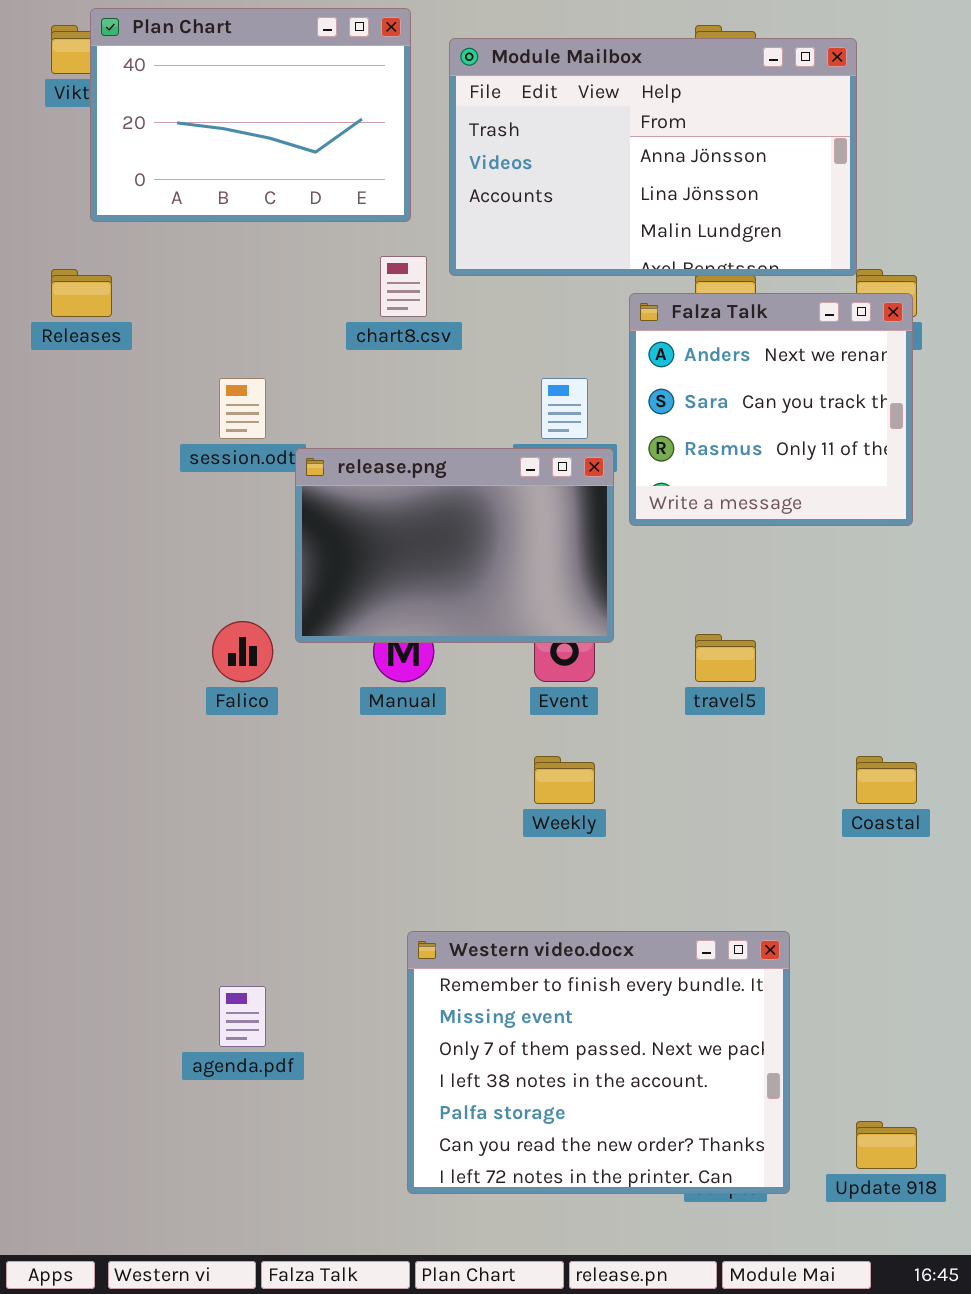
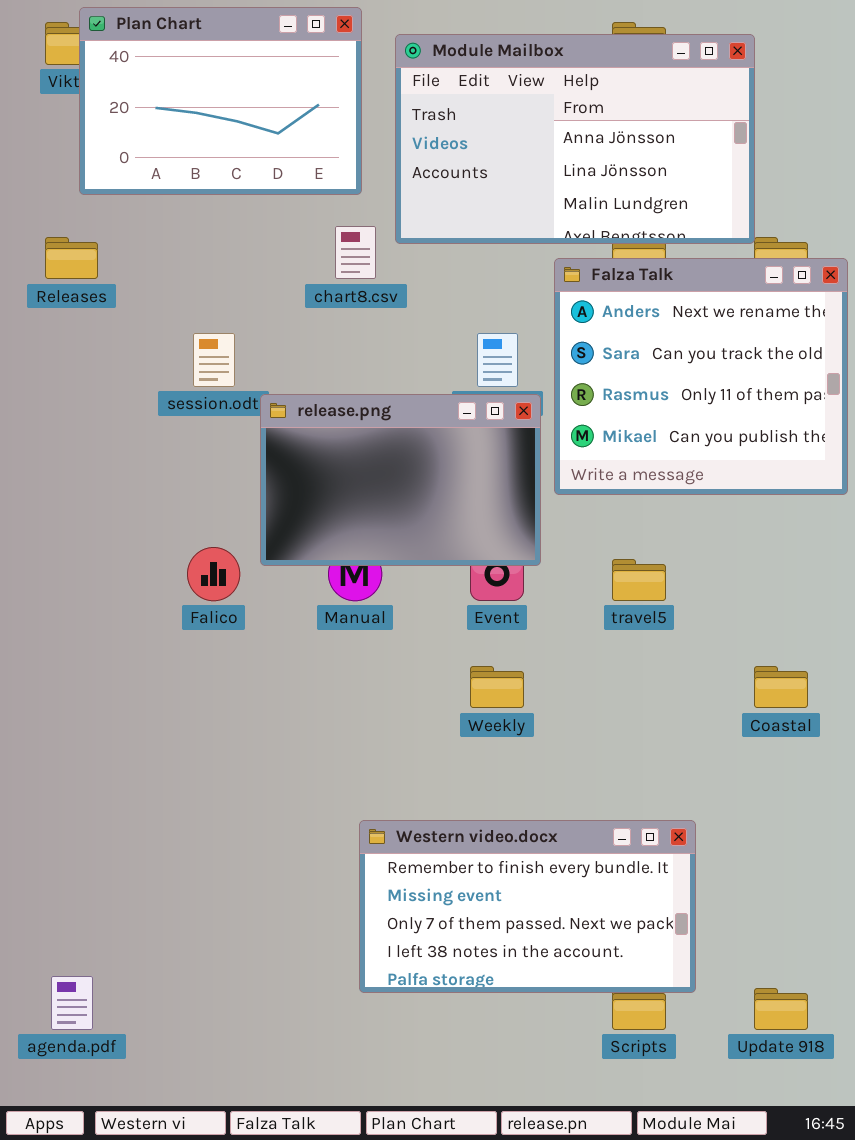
Falza Talk: [629,293,913,526] -> [554,258,848,495], resized
Western video.docx: [407,931,790,1194] -> [359,820,696,993], resized
agenda.pdf: [219,986,266,1047] -> [51,976,93,1030], moved

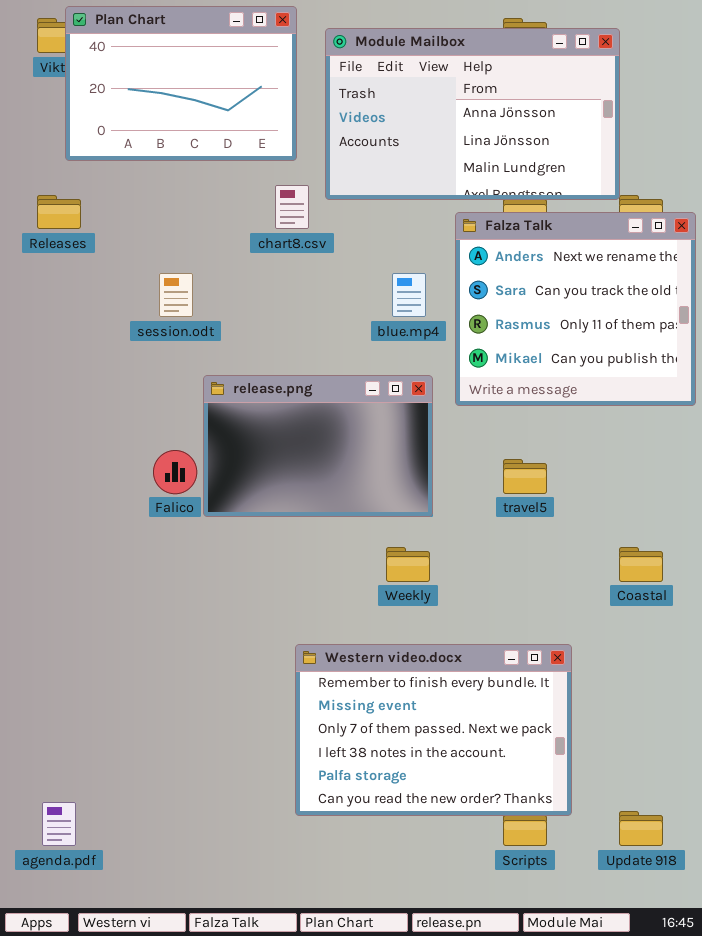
release.png: [260,394,541,566] -> [203,375,433,517], moved
Western video.docx: [359,820,696,993] -> [295,644,572,816], resized

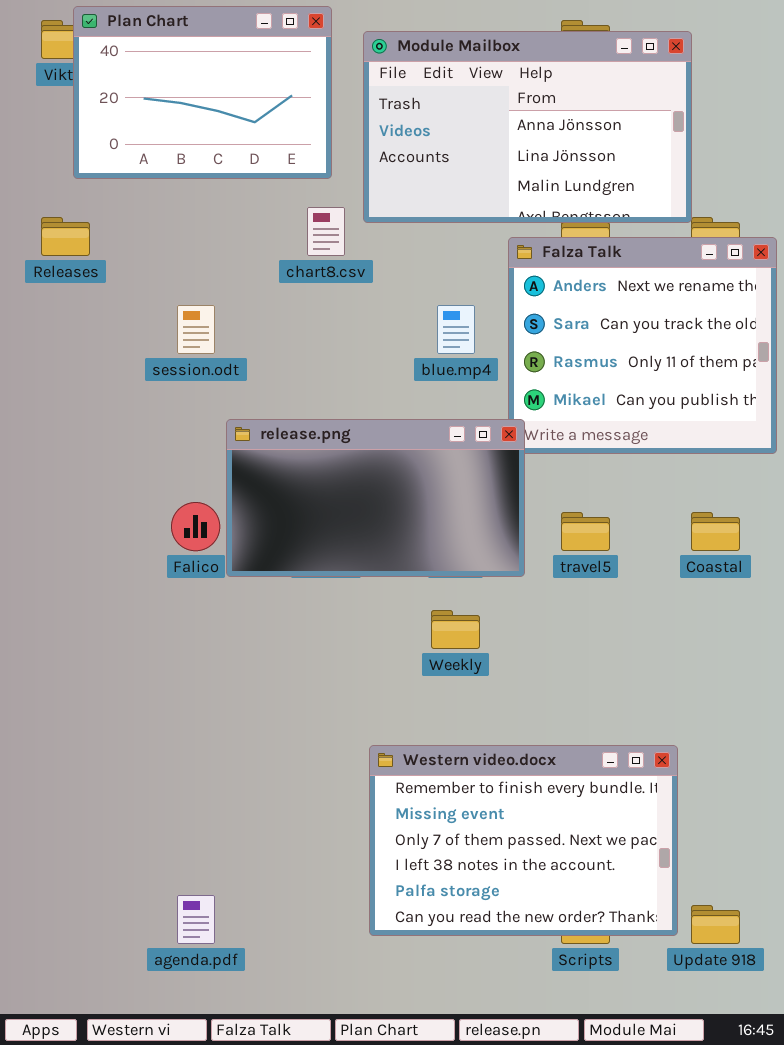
release.png: [203,375,433,517] -> [226,419,525,577], resized
Coastal: [619,547,663,582] -> [691,512,740,551], moved
Western video.docx: [295,644,572,816] -> [369,745,678,936], moved
agenda.pdf: [42,802,76,846] -> [177,895,215,944], moved

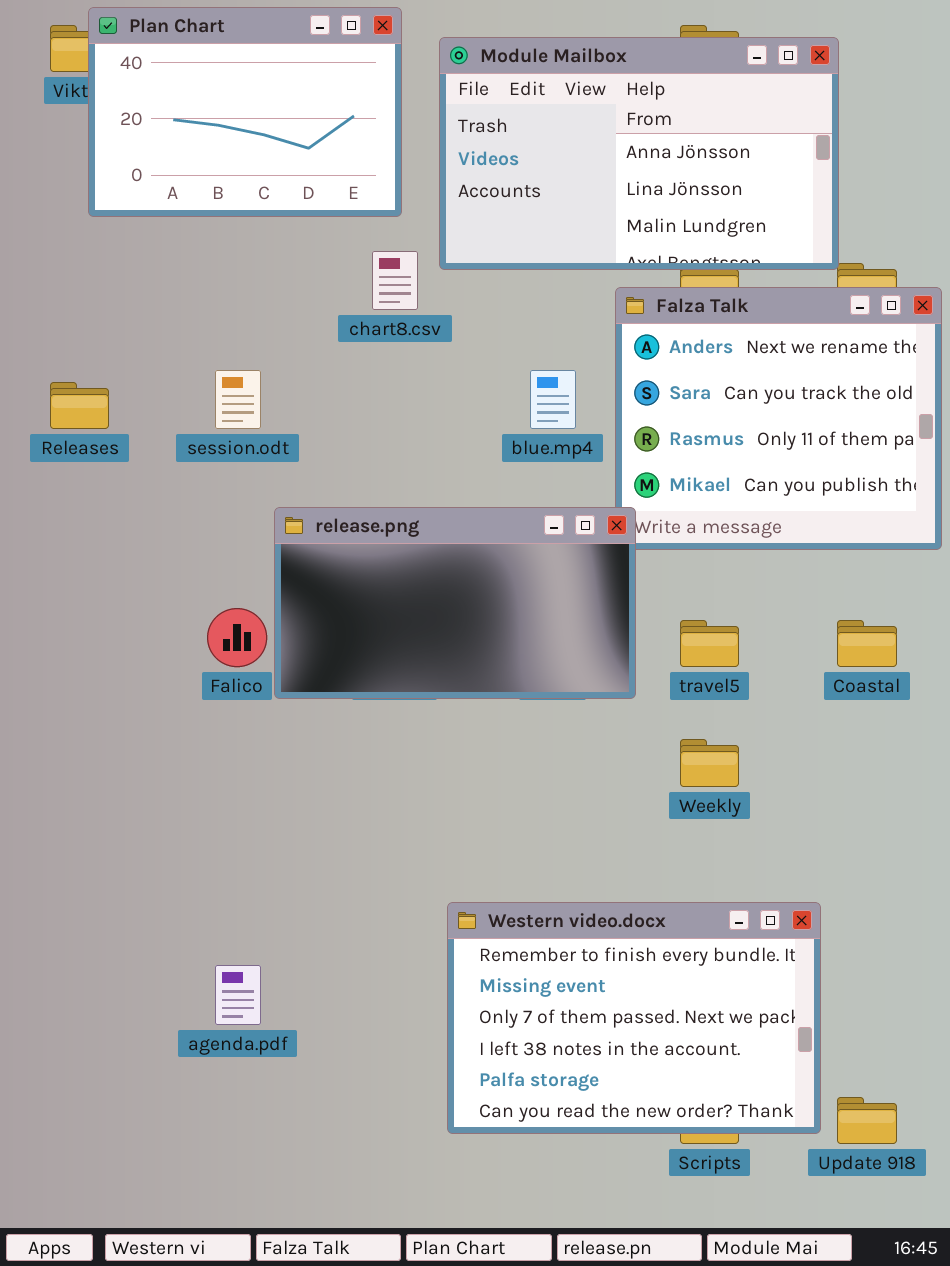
Releases: [41,217,90,256] -> [50,382,109,429], moved
Weekly: [431,610,480,649] -> [680,739,739,787], moved
agenda.pdf: [177,895,215,944] -> [215,965,261,1025], moved

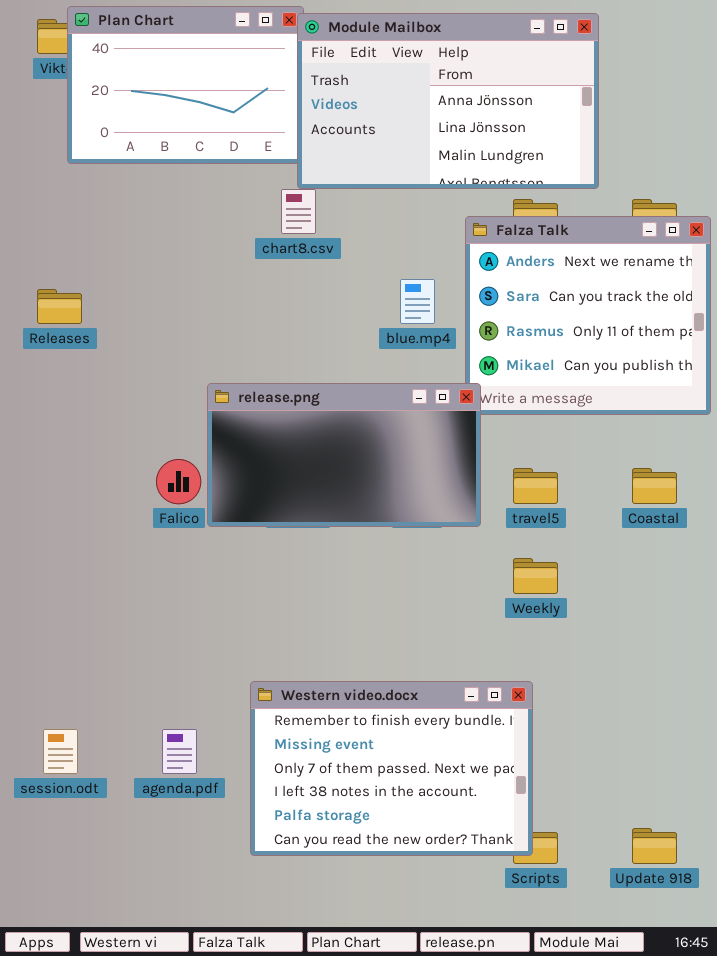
Module Mailbox: [439,37,839,270] -> [297,13,599,189], moved
session.odt: [215,370,261,429] -> [43,729,78,774], moved
Western video.docx: [447,902,821,1134] -> [250,681,533,856], moved

